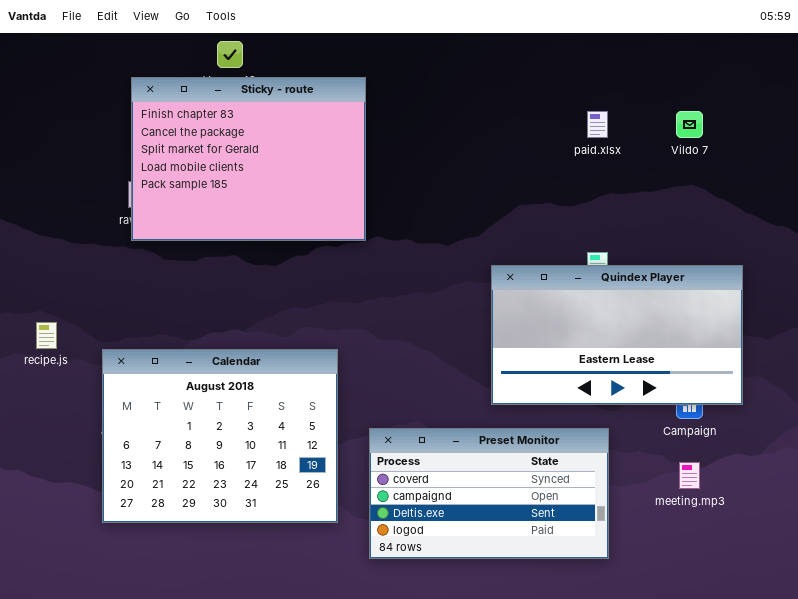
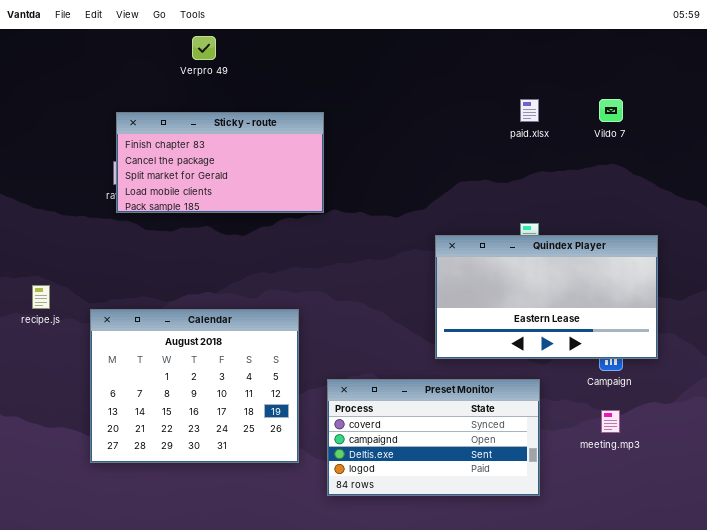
Sticky - route: [131,77,366,241] -> [116,112,324,213], resized

